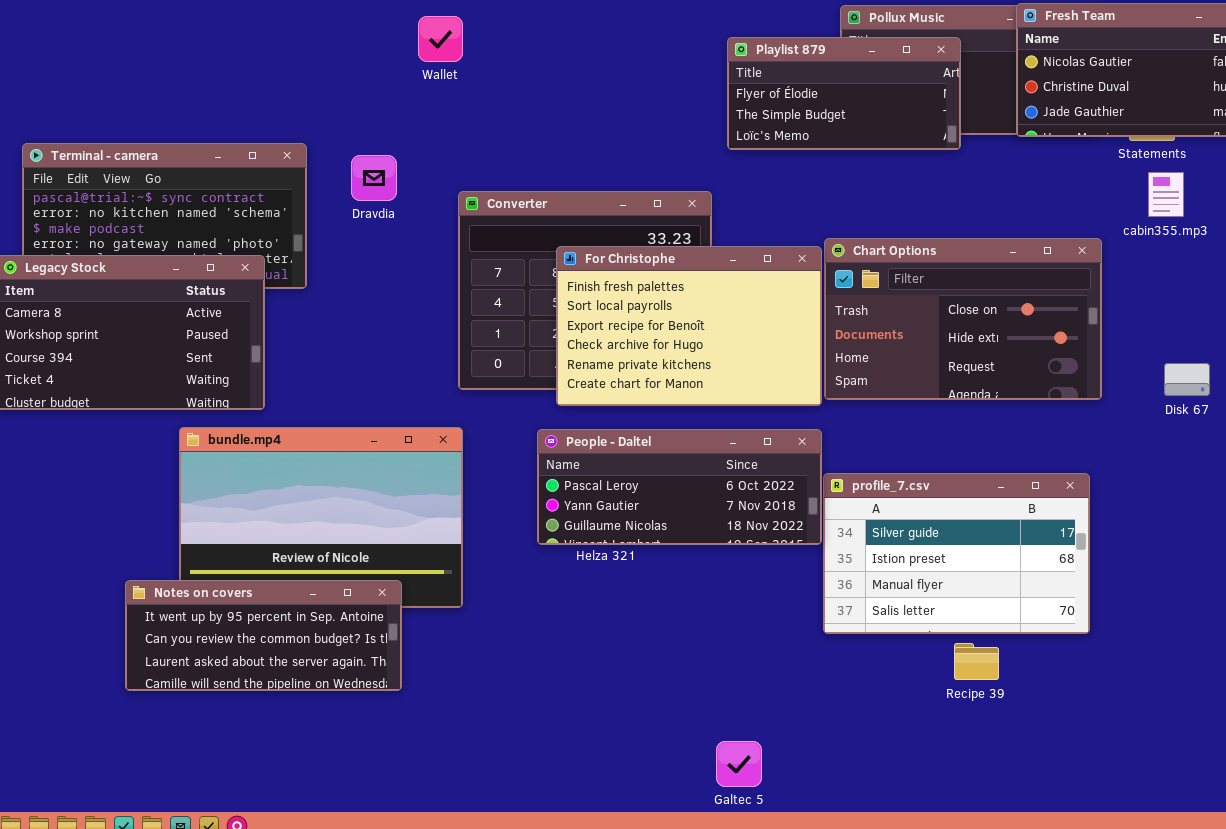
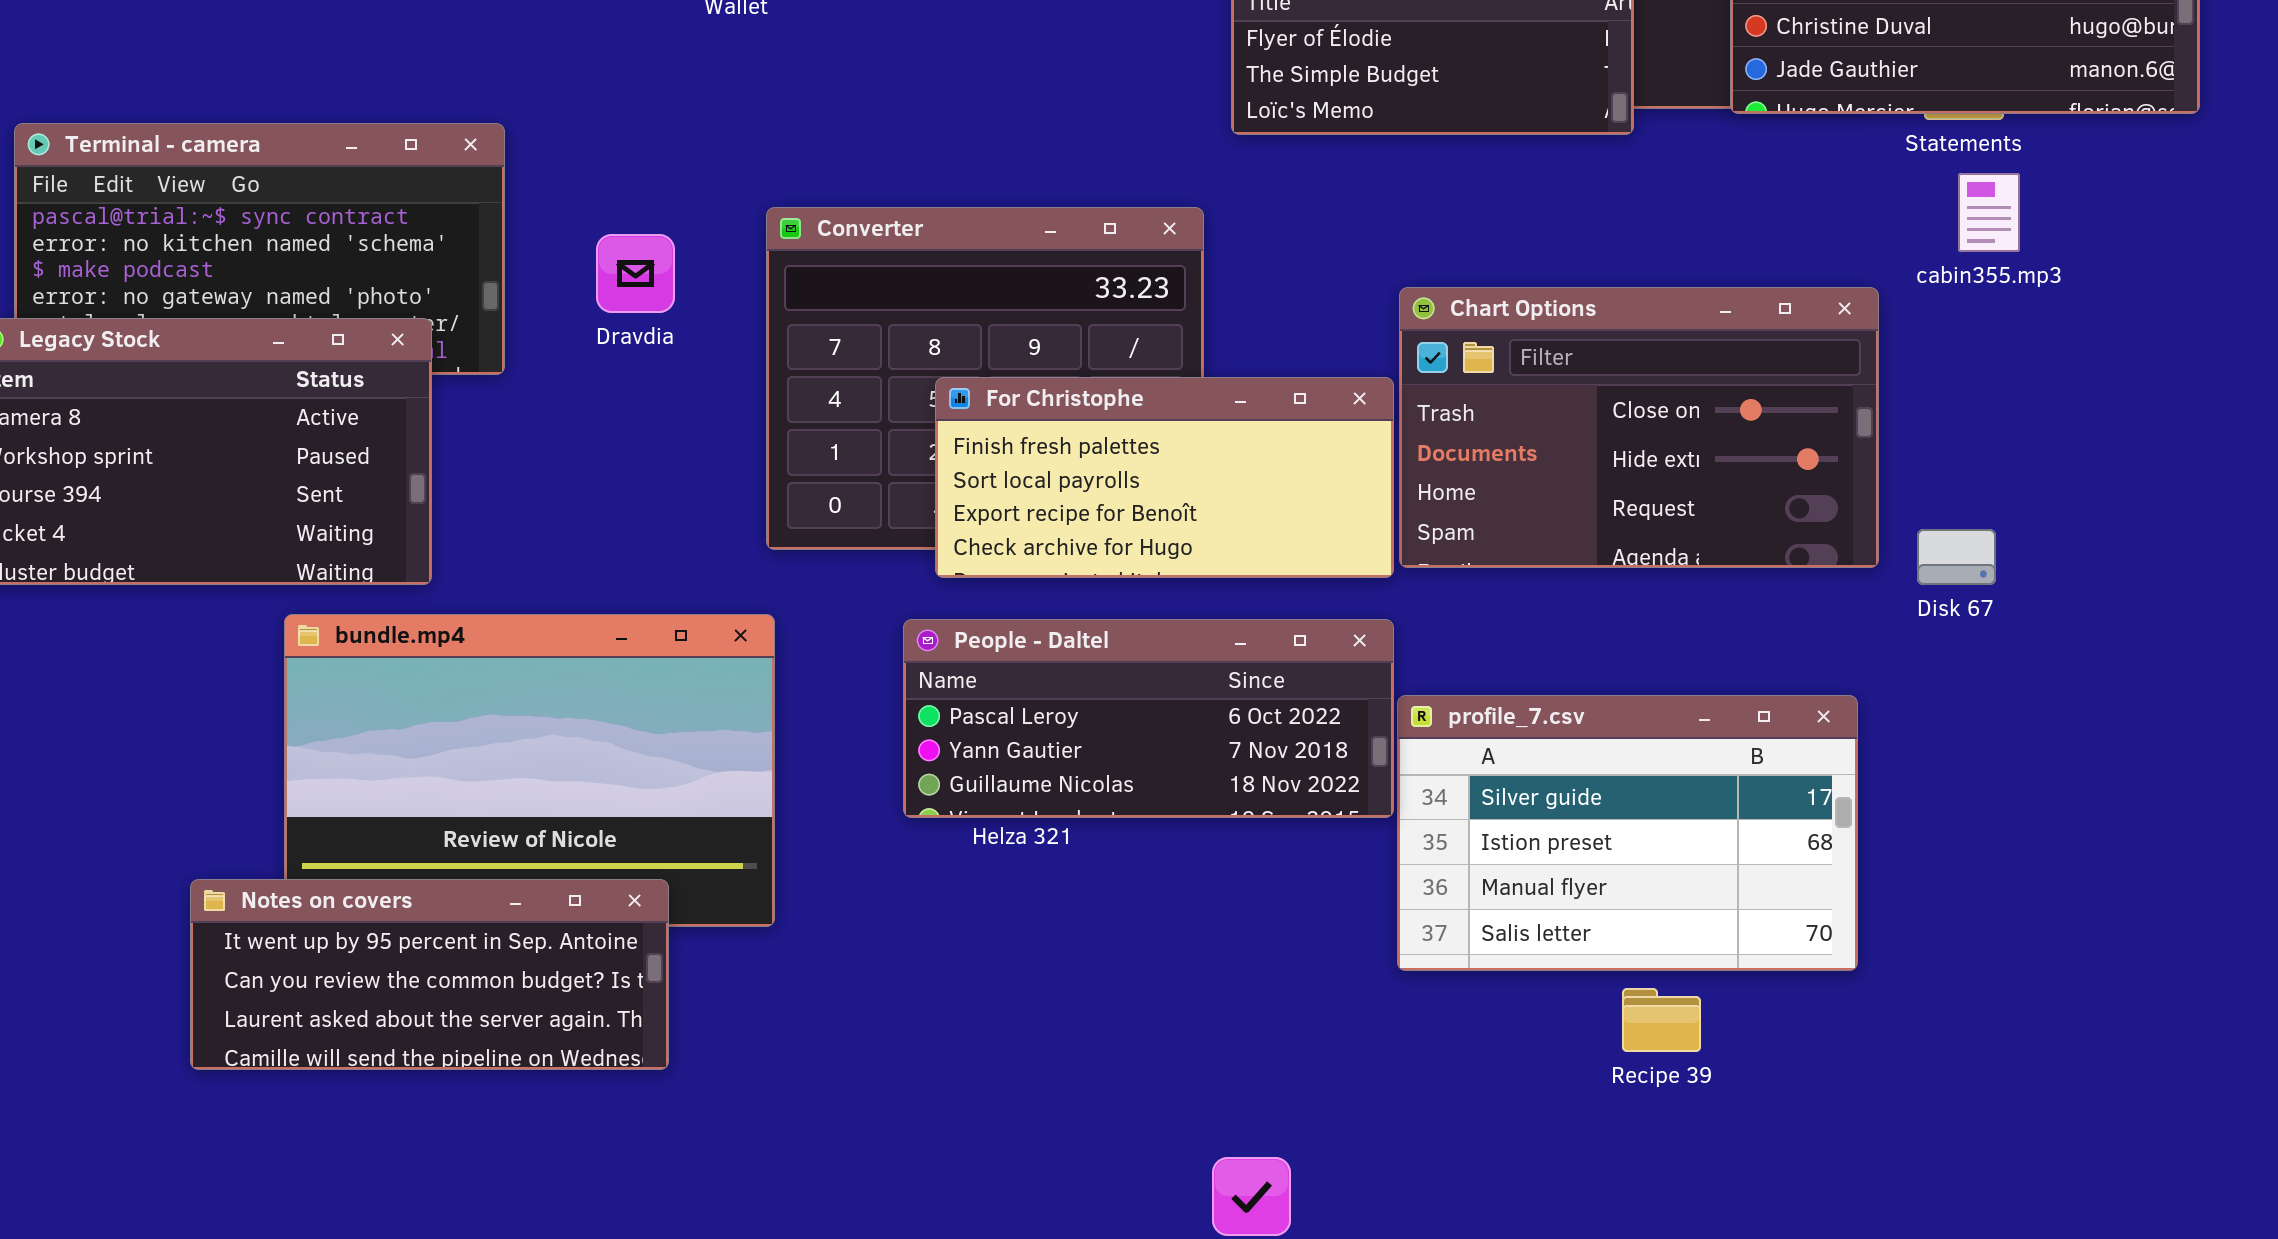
Dravdia: [351,155,397,201] -> [596,234,675,313], moved
For Christophe: [556,246,822,406] -> [935,377,1394,578], resized
Disk 67: [1164,363,1210,396] -> [1917,529,1996,585], moved

